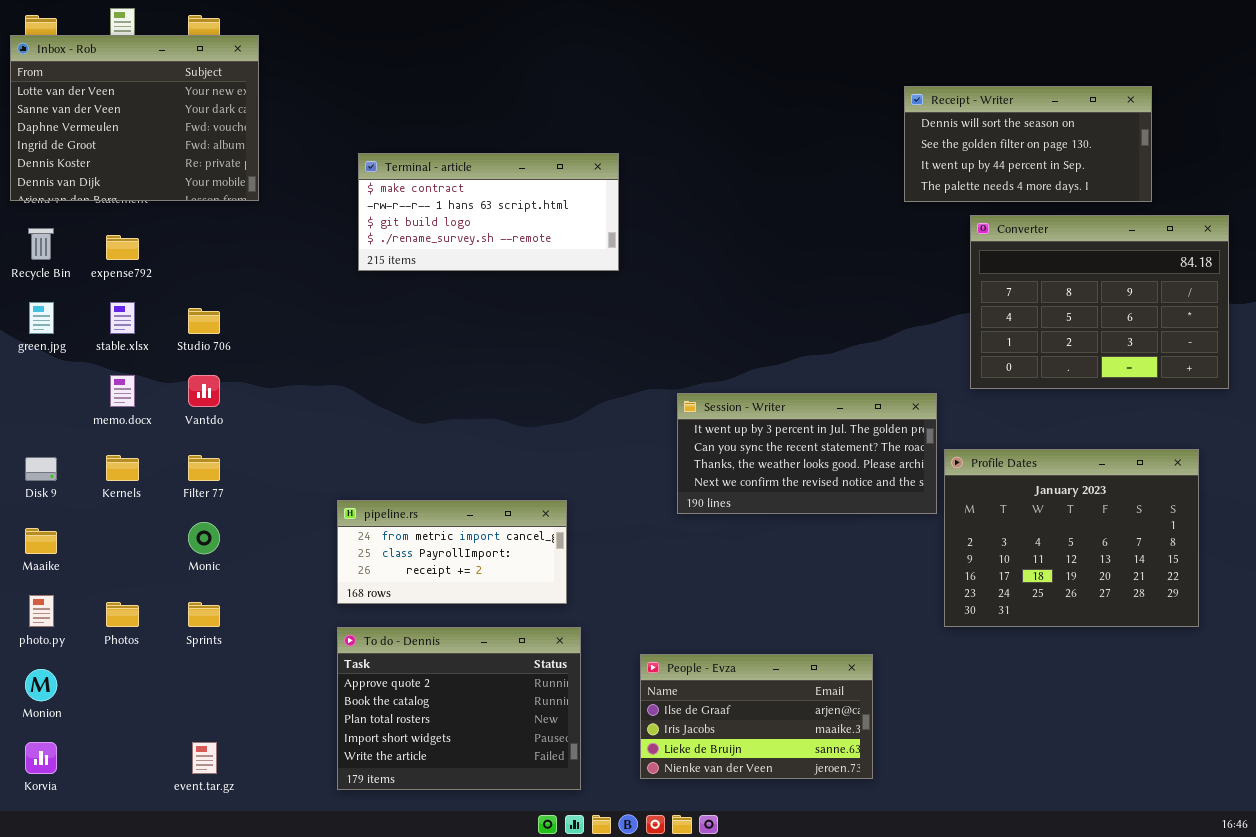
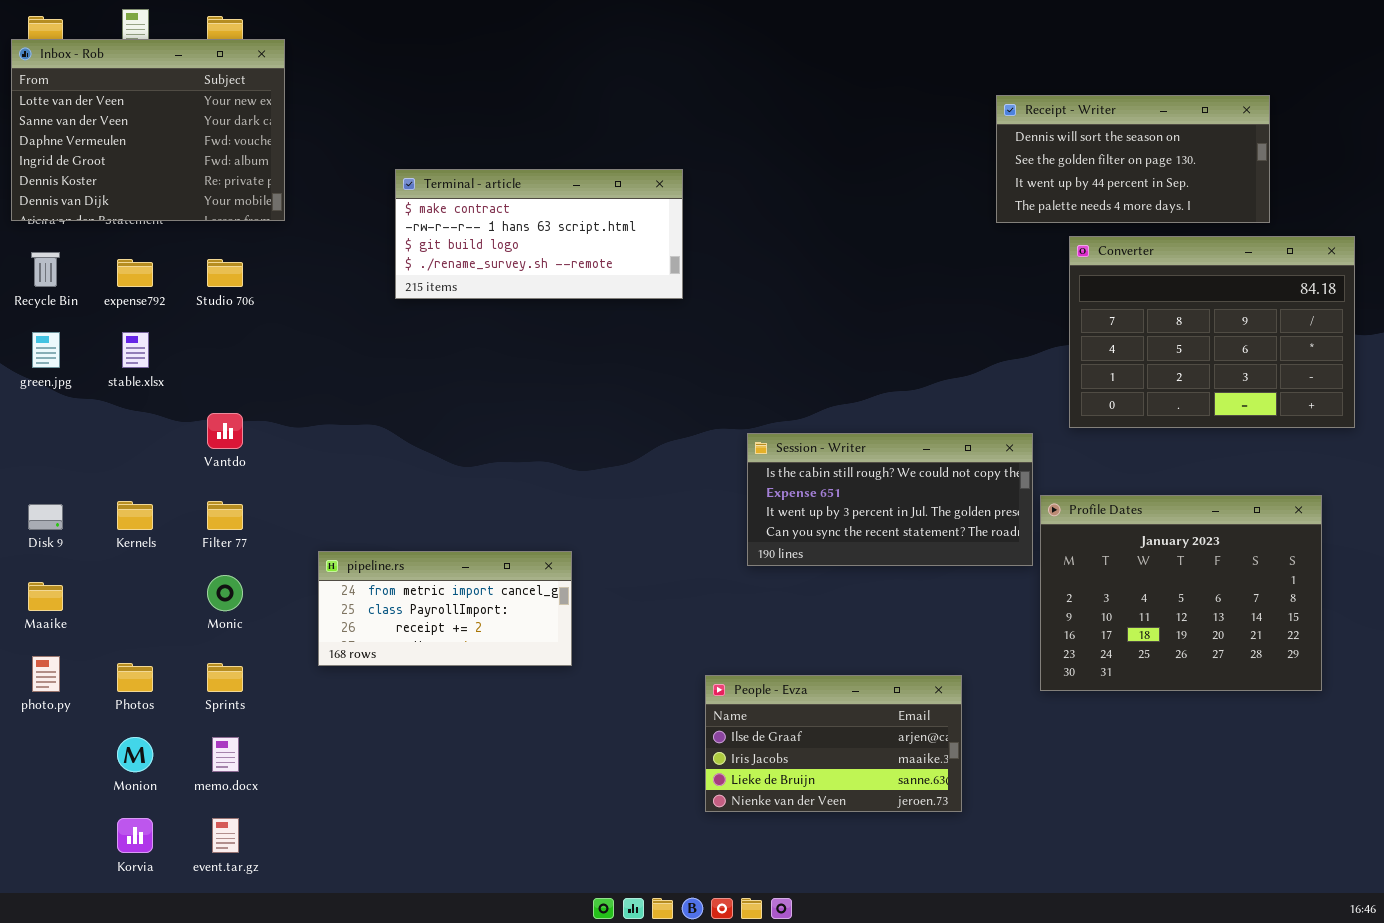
Studio 706: [188,308,220,334] -> [207,259,243,287], moved
memo.docx: [110,375,135,407] -> [212,737,239,772], moved
Session - Writer: [677,393,937,514] -> [747,433,1033,566], scrolled up 2 rows
pipeline.rs: [337,500,567,604] -> [318,551,572,666], moved
To do - Dennis: [337,627,581,790] -> none, closed
People - Evza: [640,654,873,779] -> [705,675,962,812], moved
Monion: [25,669,57,701] -> [117,737,153,772], moved
Korvia: [25,742,57,774] -> [117,818,153,853], moved

